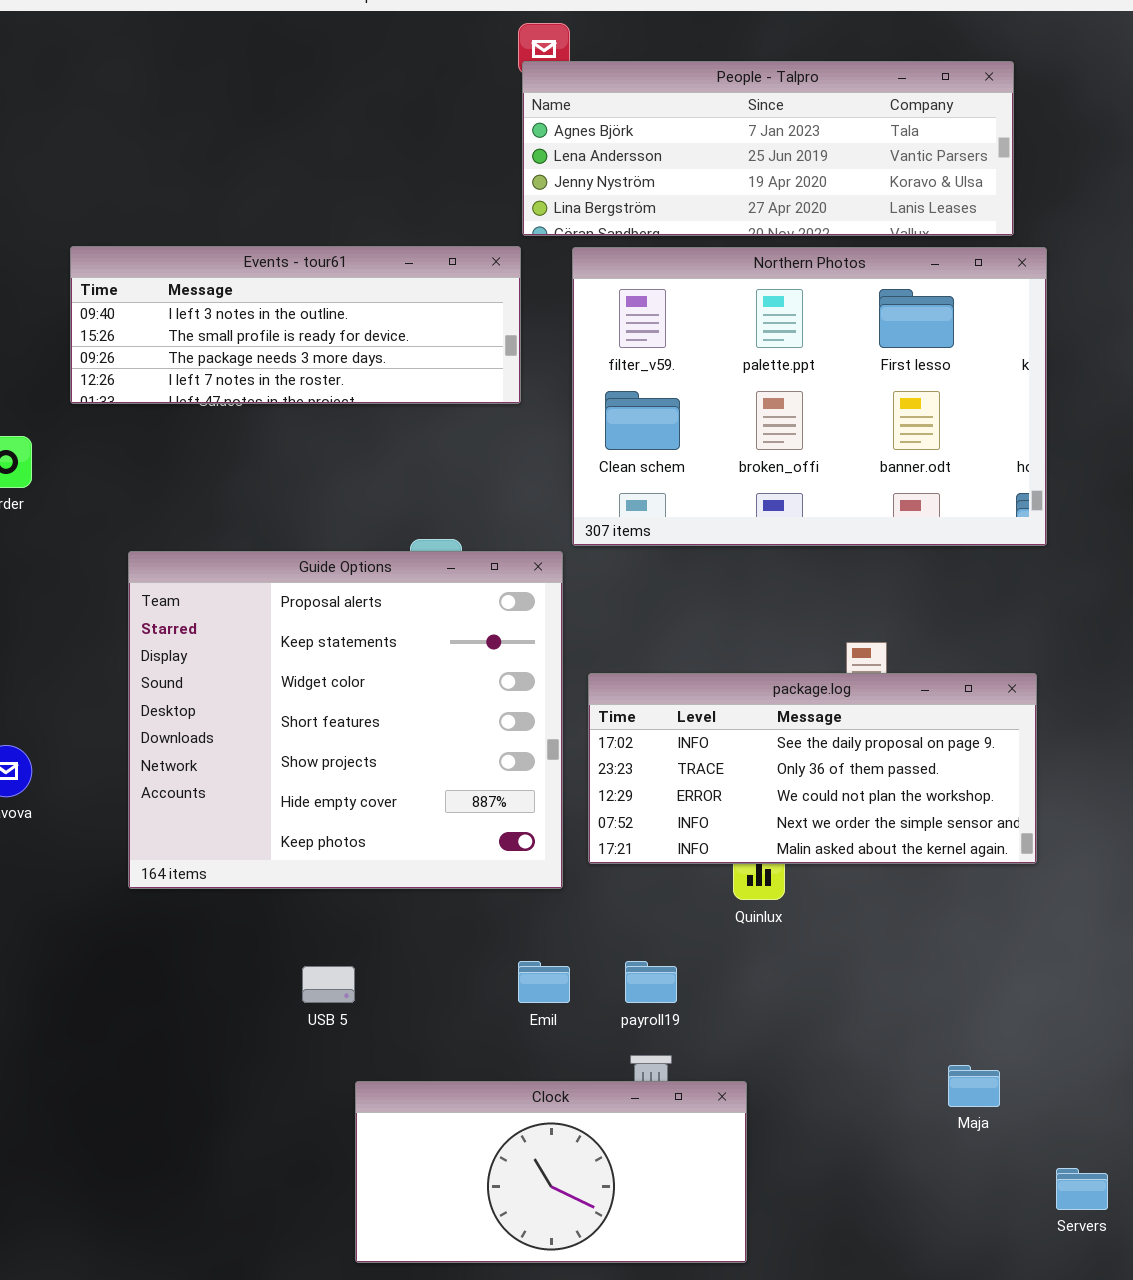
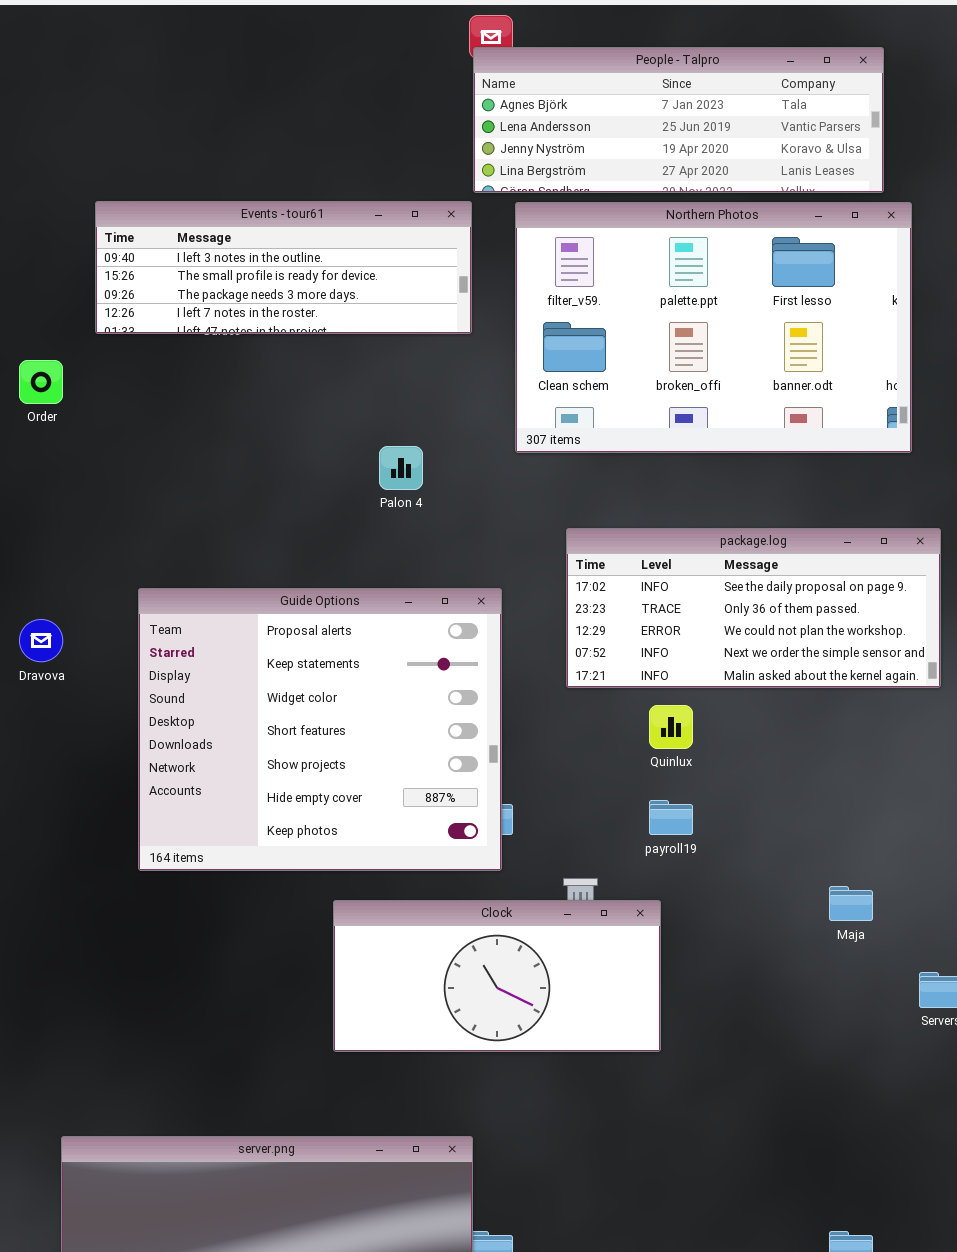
Guide Options: [128,551,563,889] -> [138,588,502,871], moved
package.log: [588,673,1037,864] -> [566,528,941,688], moved
payroll19: [625,961,677,1003] -> [649,800,693,835], moved

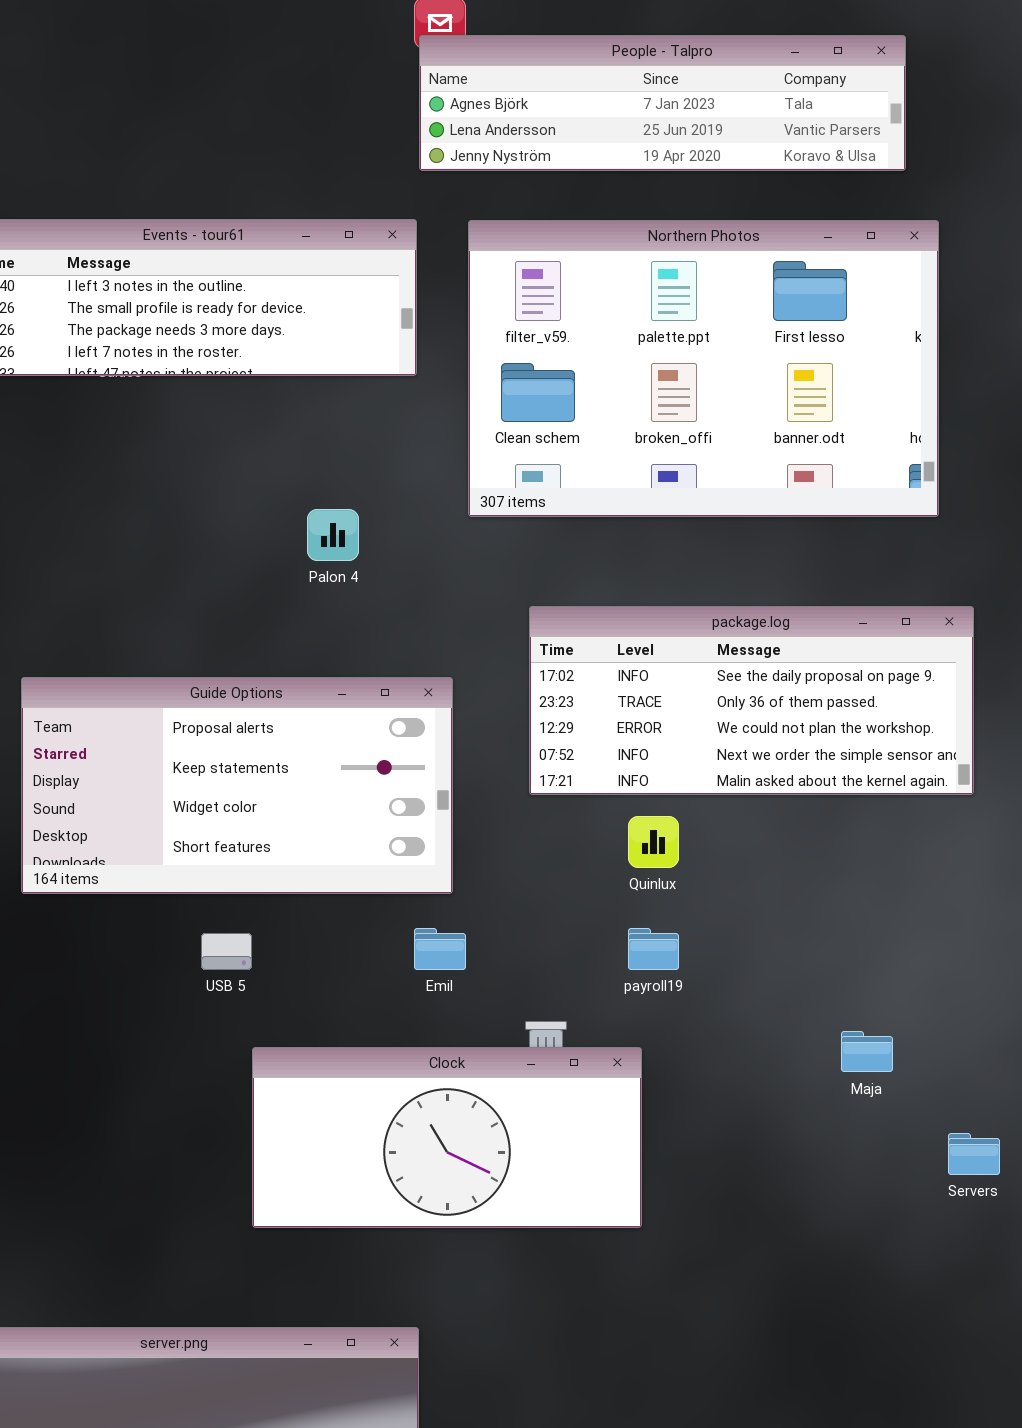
People - Talpro: [473,47,884,193] -> [419,35,906,171], resized
Guide Options: [138,588,502,871] -> [21,677,453,894], resized

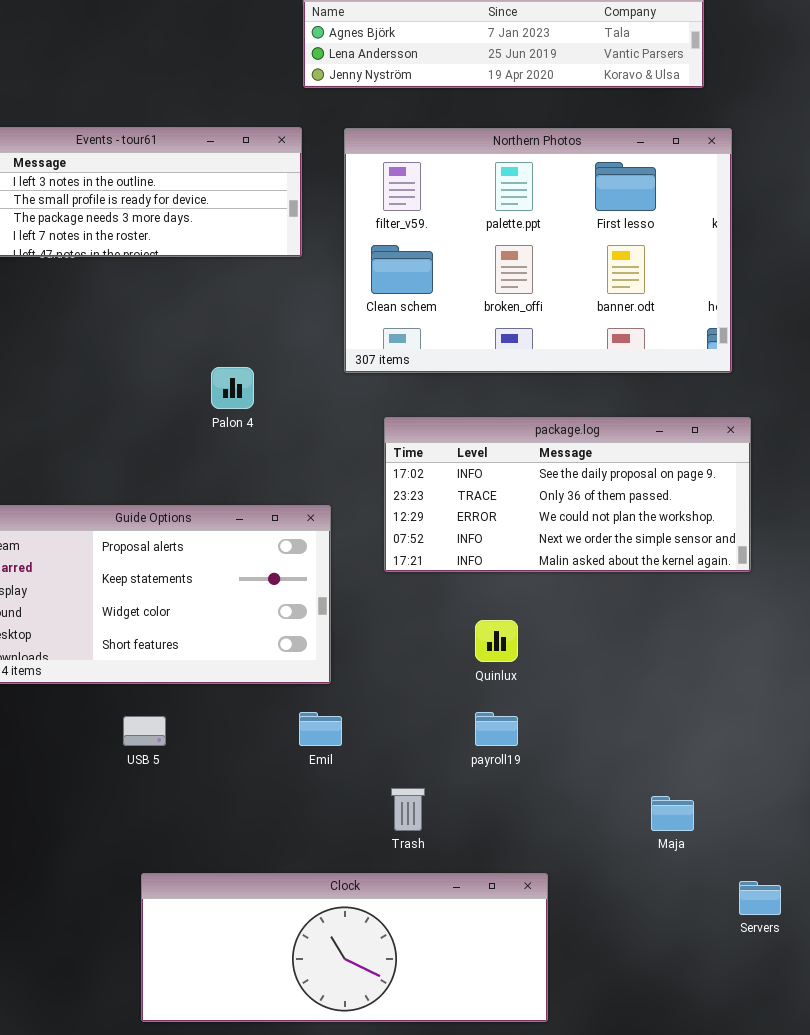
package.log: [529,606,974,795] -> [384,417,751,572], moved
Clock: [252,1047,642,1228] -> [141,873,548,1022], moved, resized

